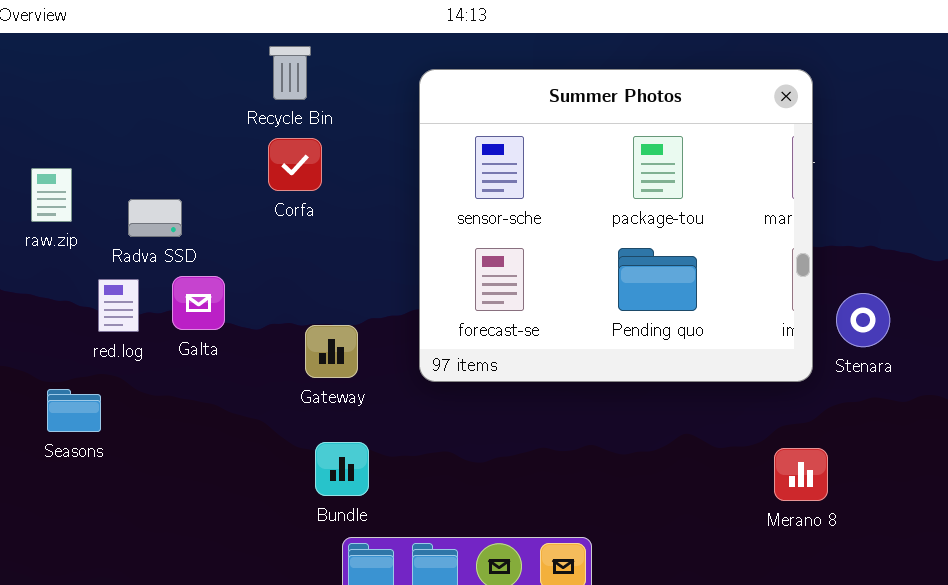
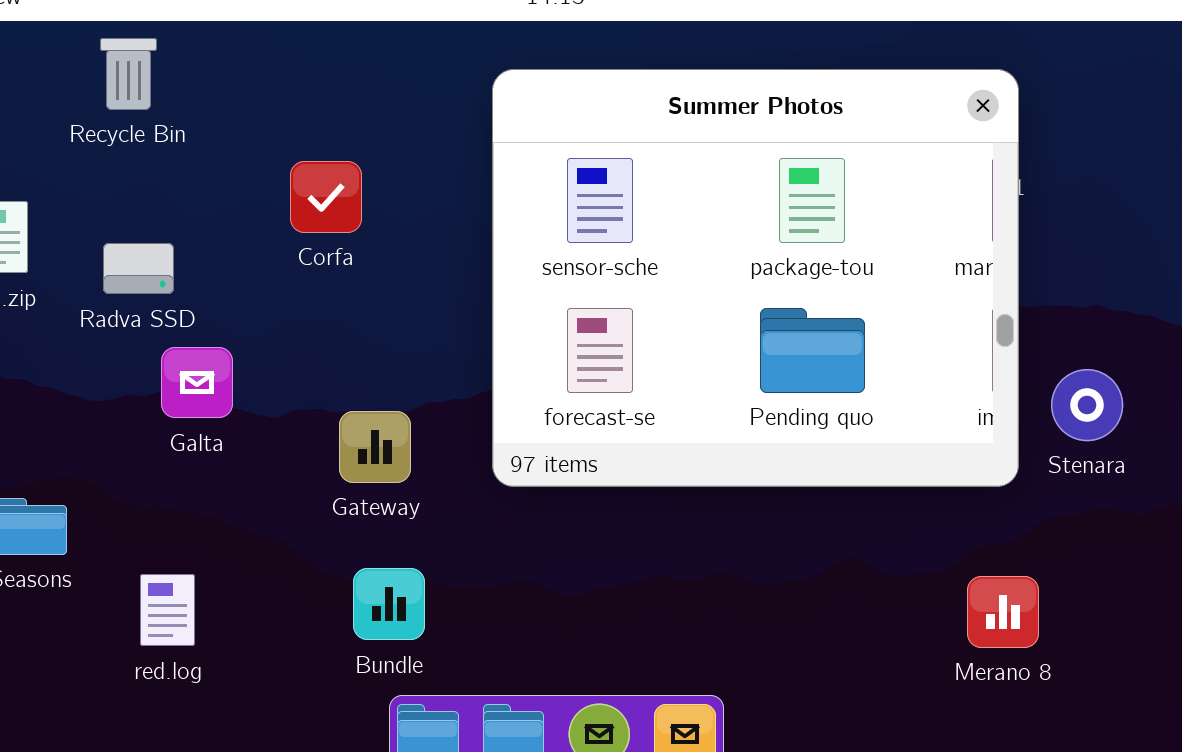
Recycle Bin: [269,46,311,100] -> [100,38,157,110], moved
red.log: [98,279,139,332] -> [140,574,195,646], moved

